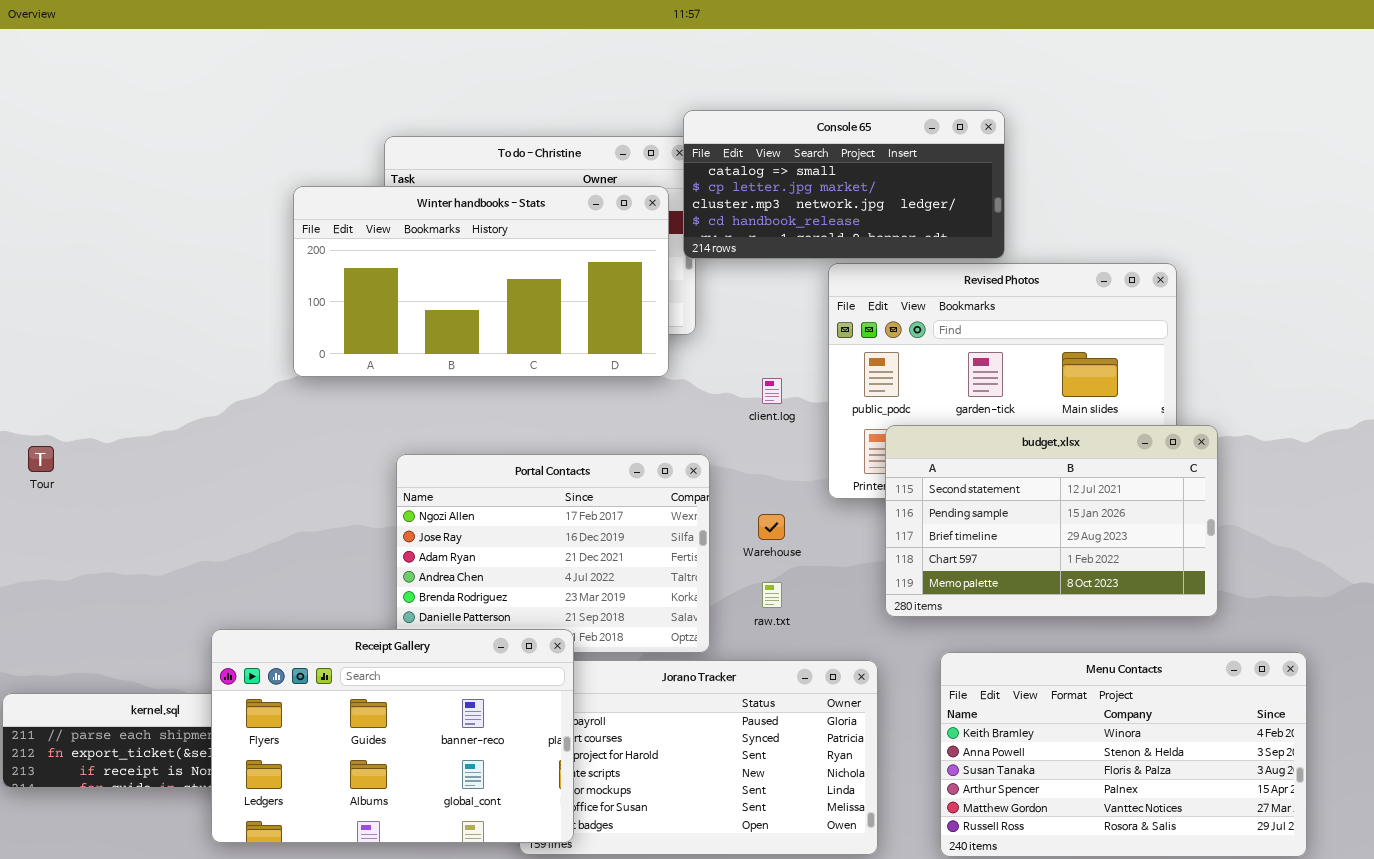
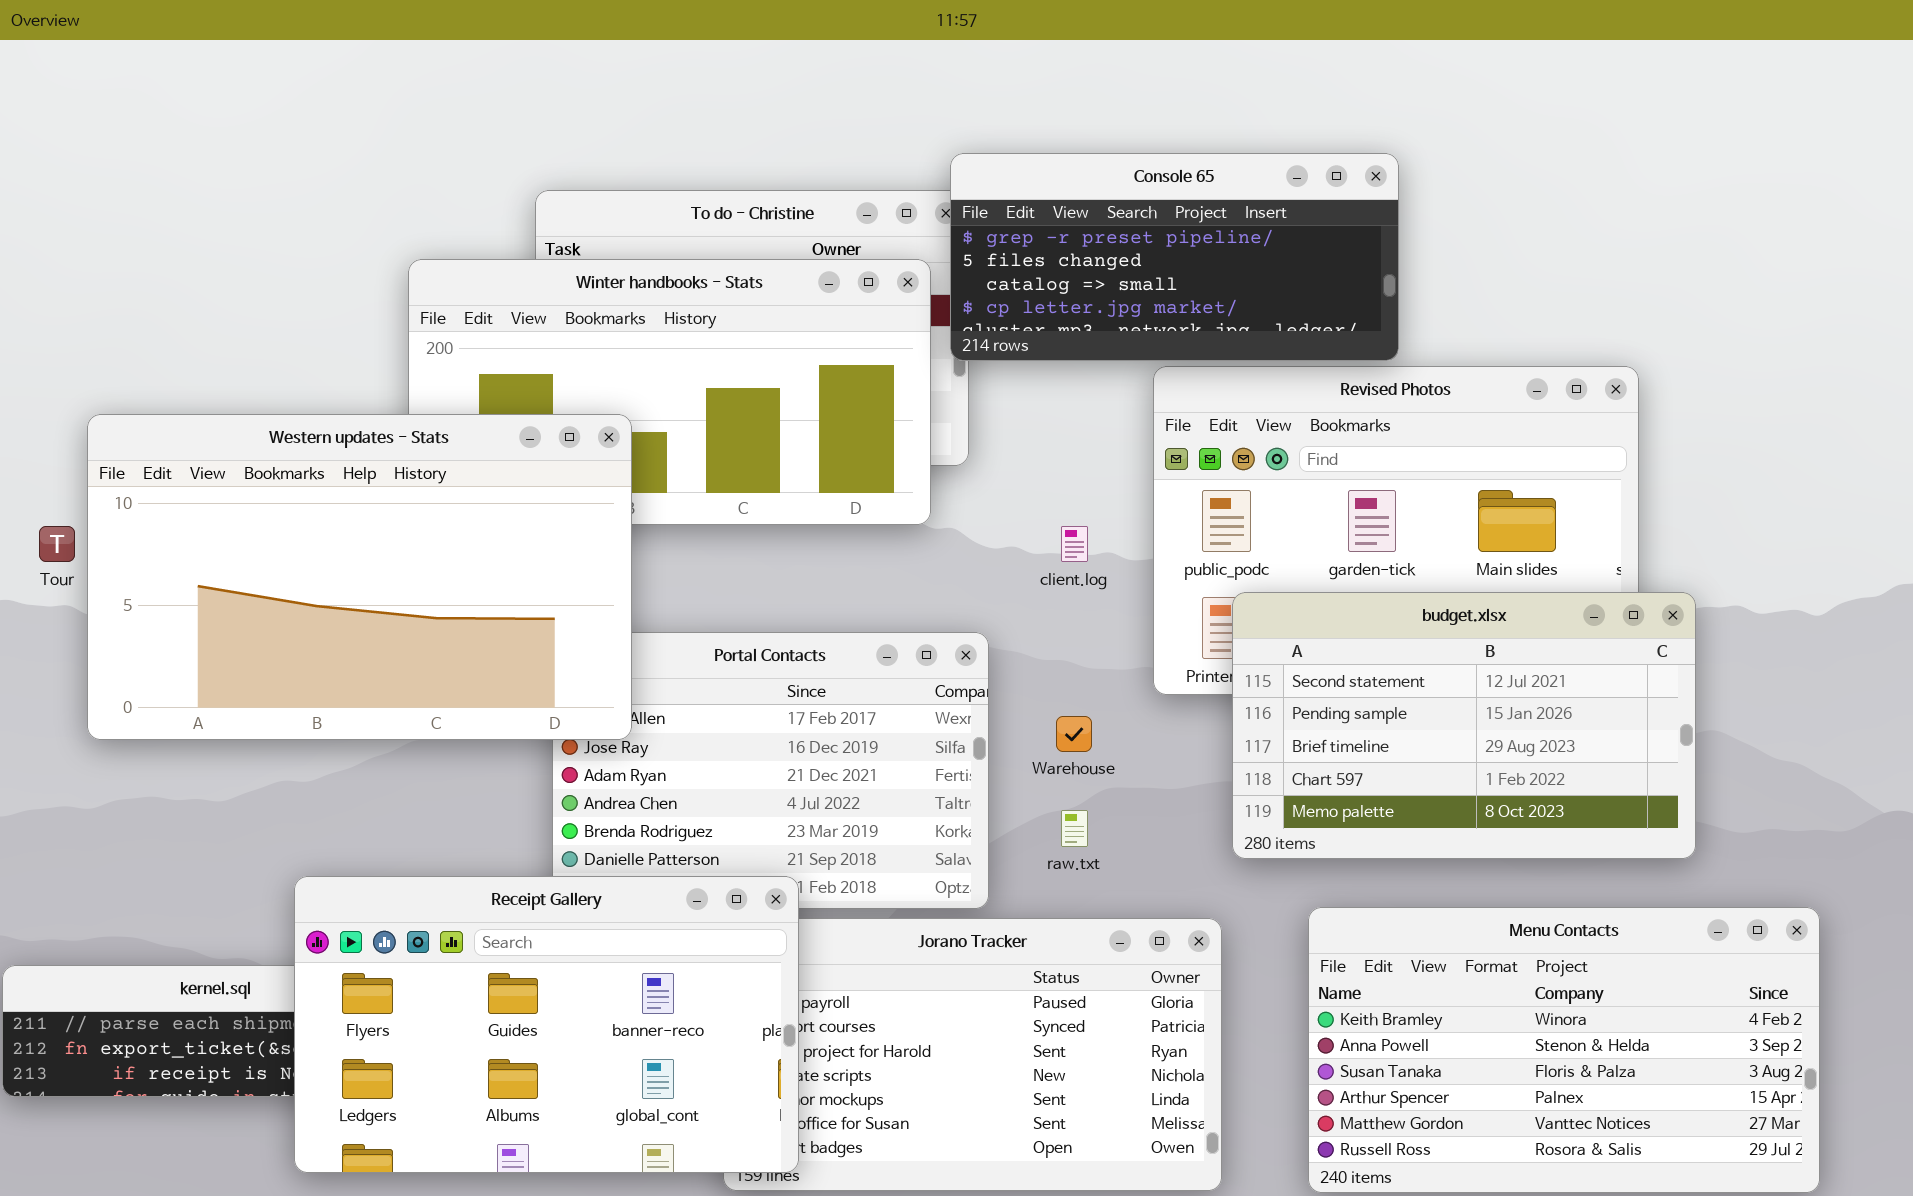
Console 65: [683,110,1005,259] -> [950,153,1399,361], scrolled up 2 rows
Western updates - Stats: none -> [87,414,632,740], opened
Tour: [28,446,54,472] -> [39,526,75,562], moved

